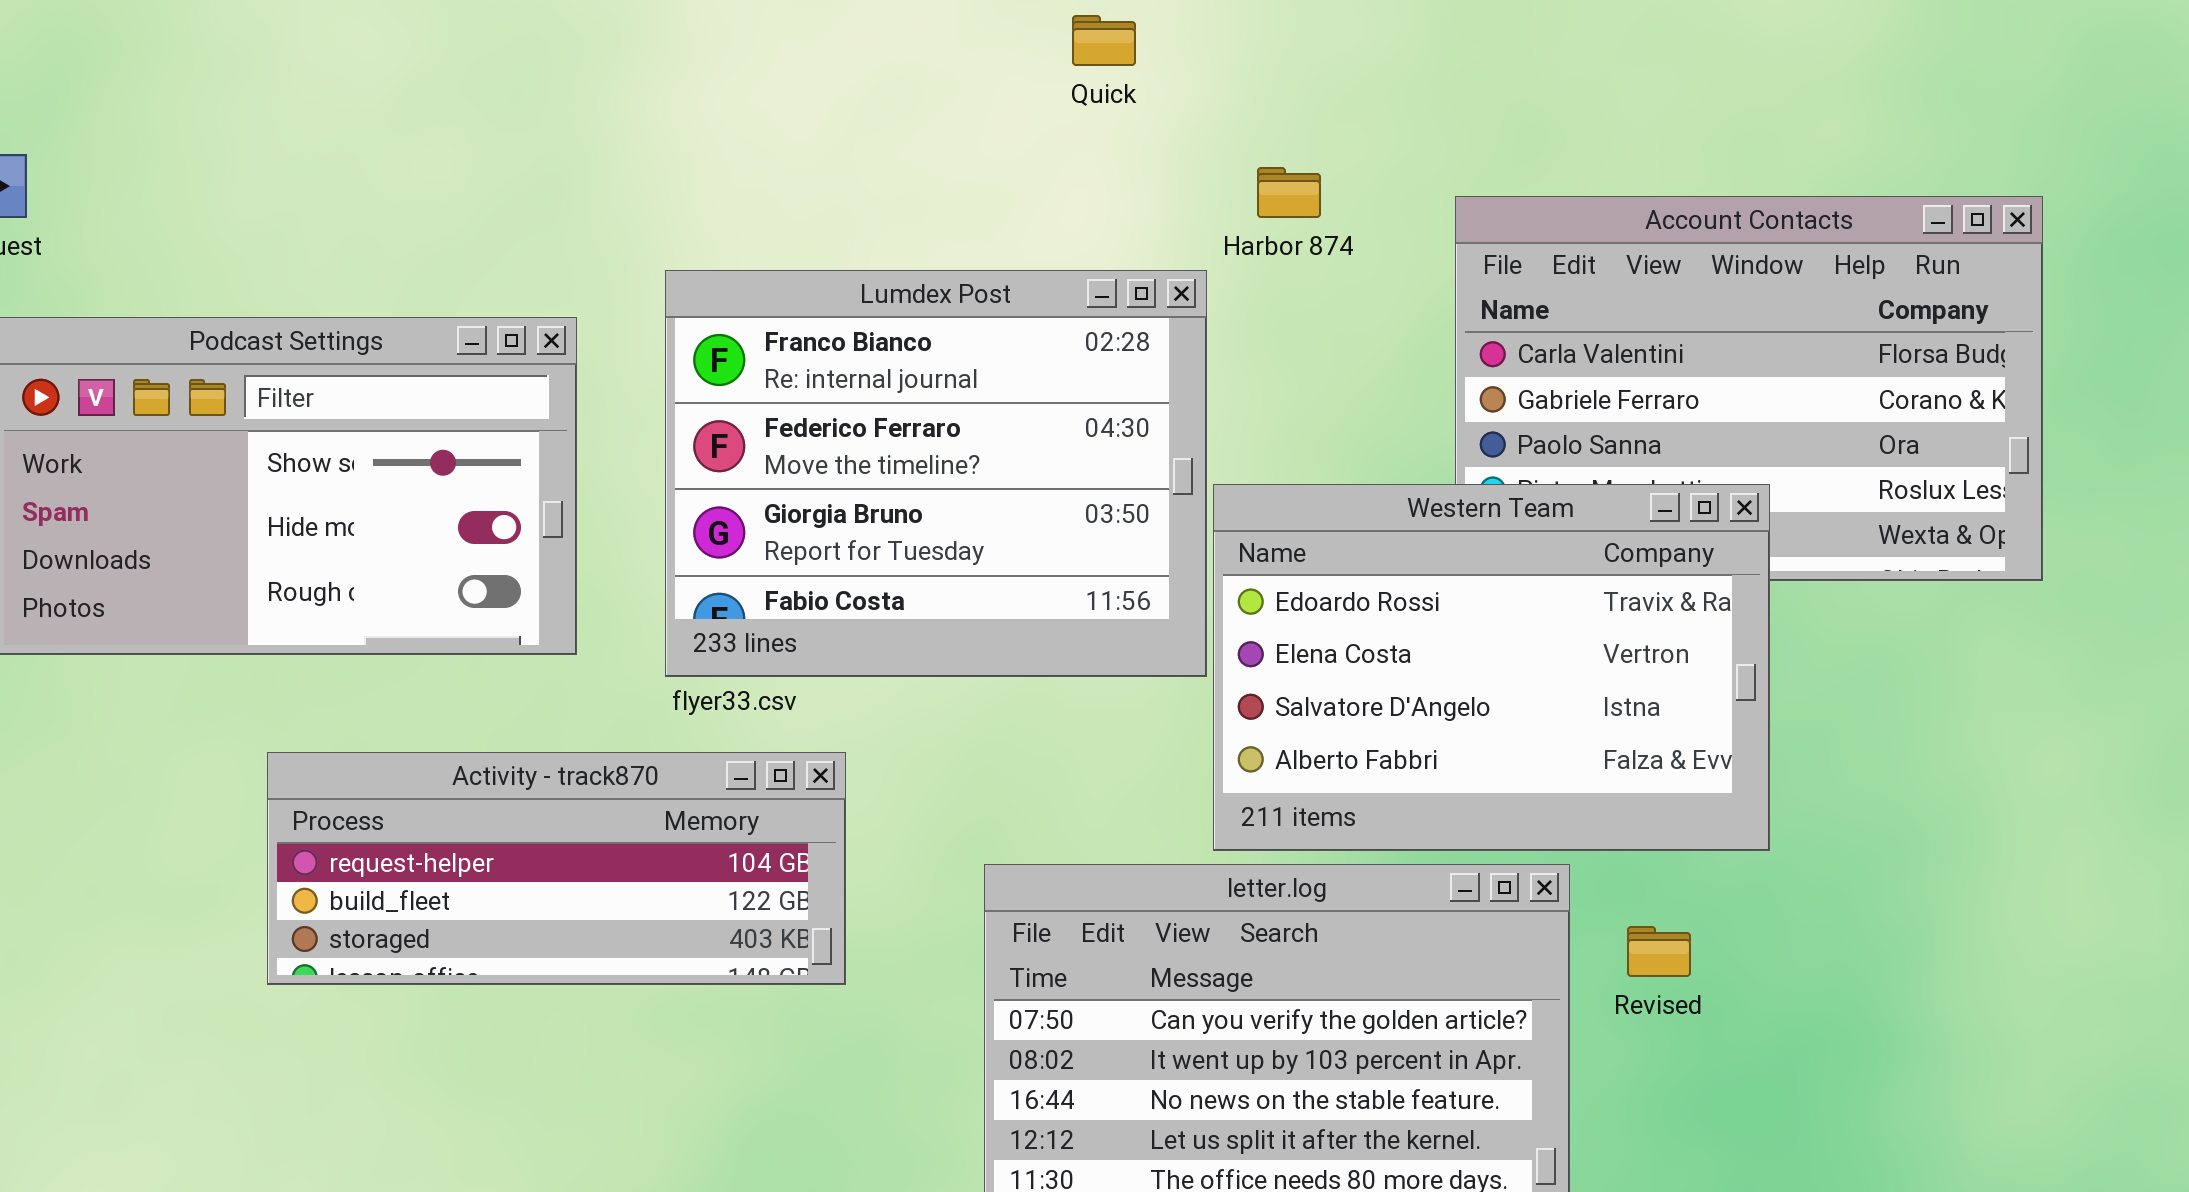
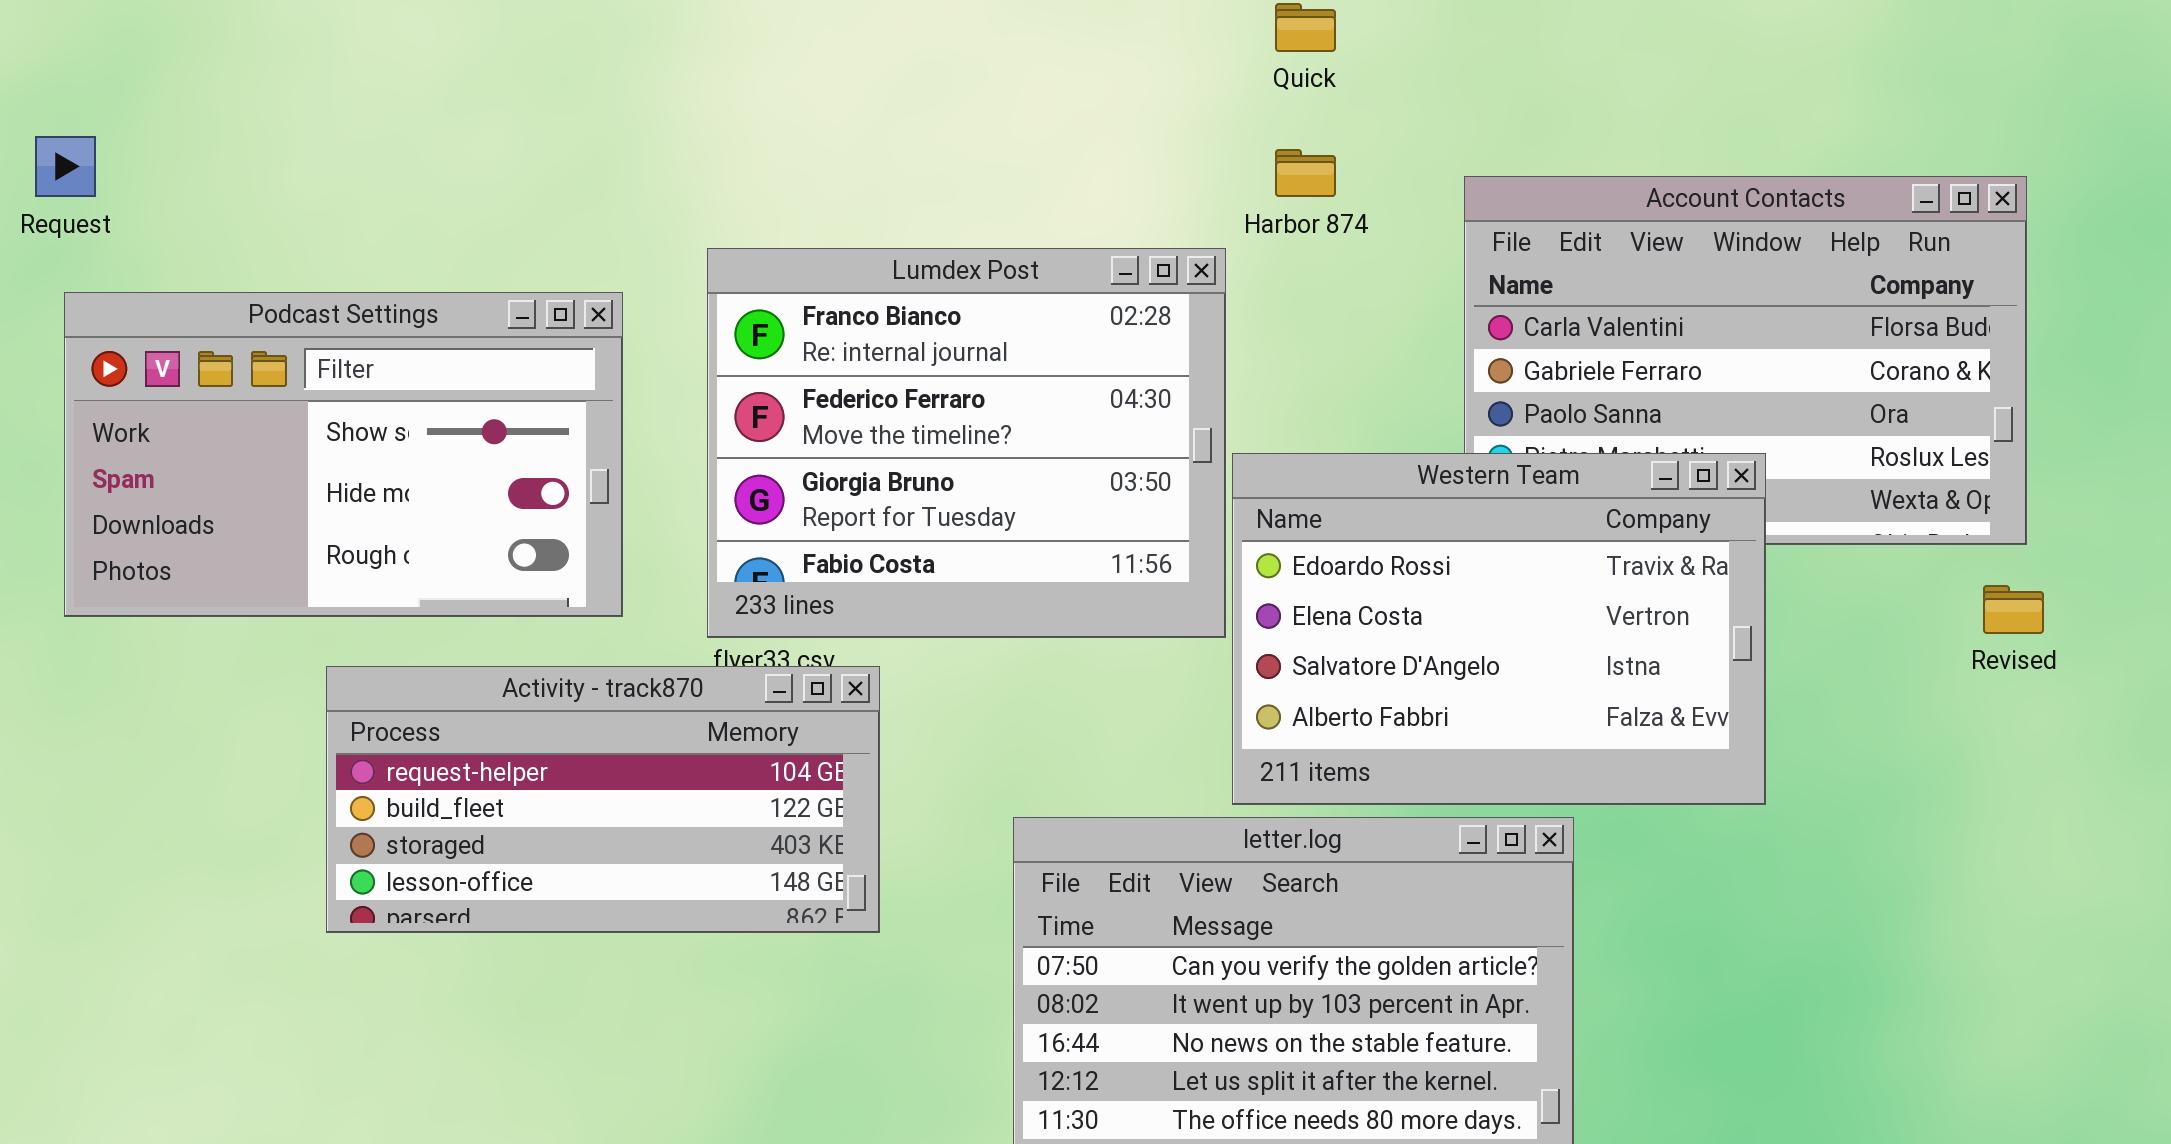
Quick: [1072,15,1136,66] -> [1275,3,1336,52], moved
Activity - track870: [267,752,846,985] -> [326,666,880,933], resized
Revised: [1627,926,1691,977] -> [1983,585,2044,634], moved

